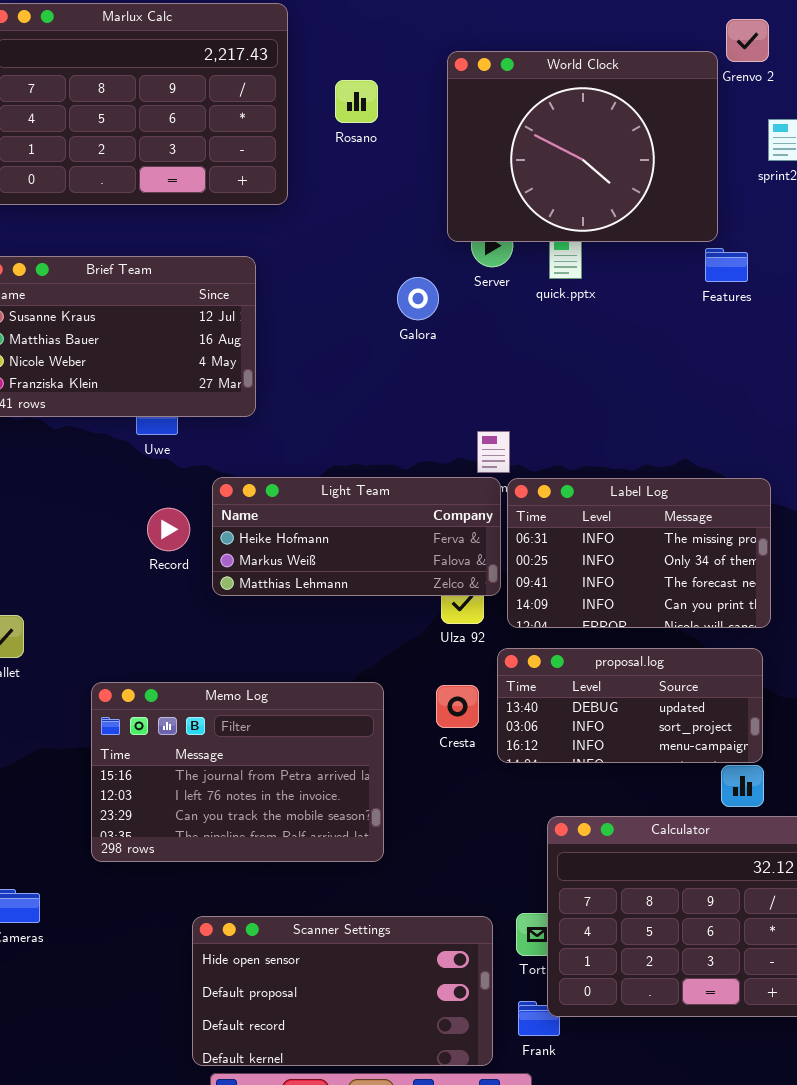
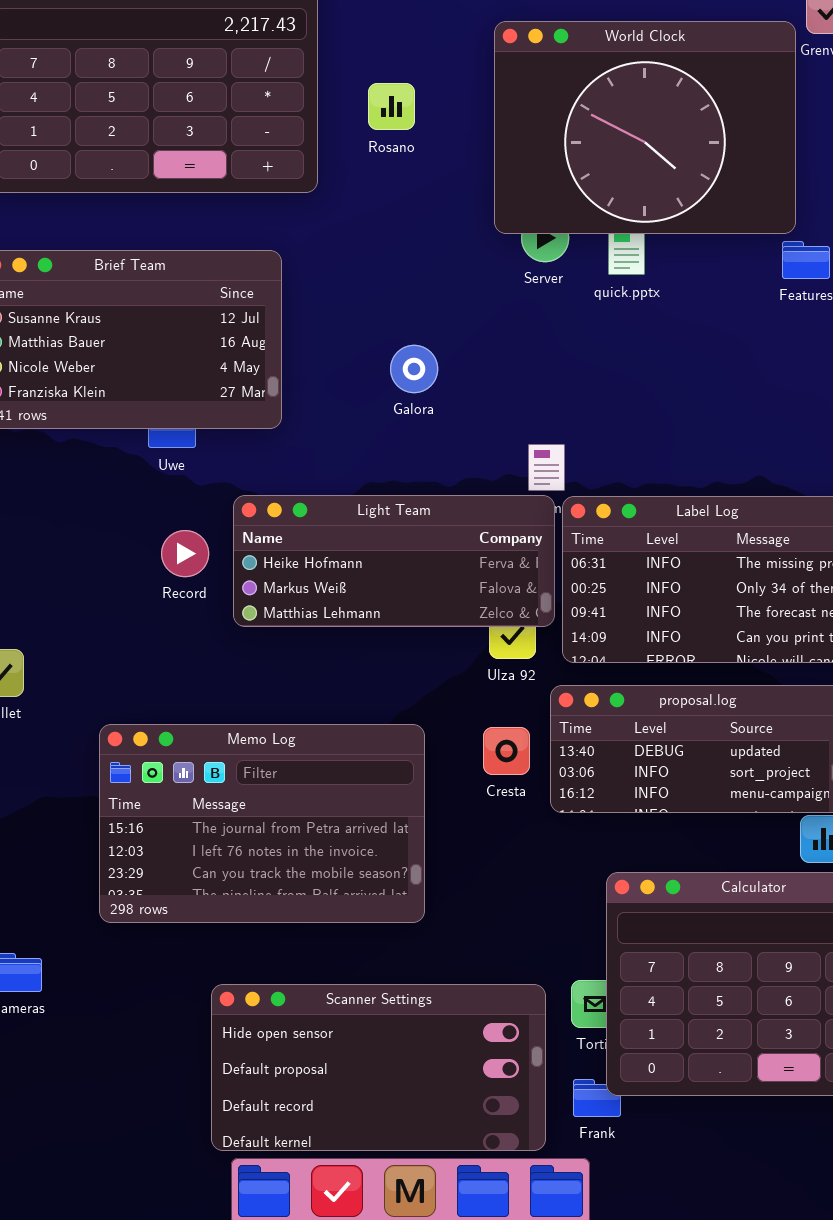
Rosano: [335,80,378,123] -> [368,83,415,130], moved
Galora: [397,277,439,320] -> [390,345,438,393], moved

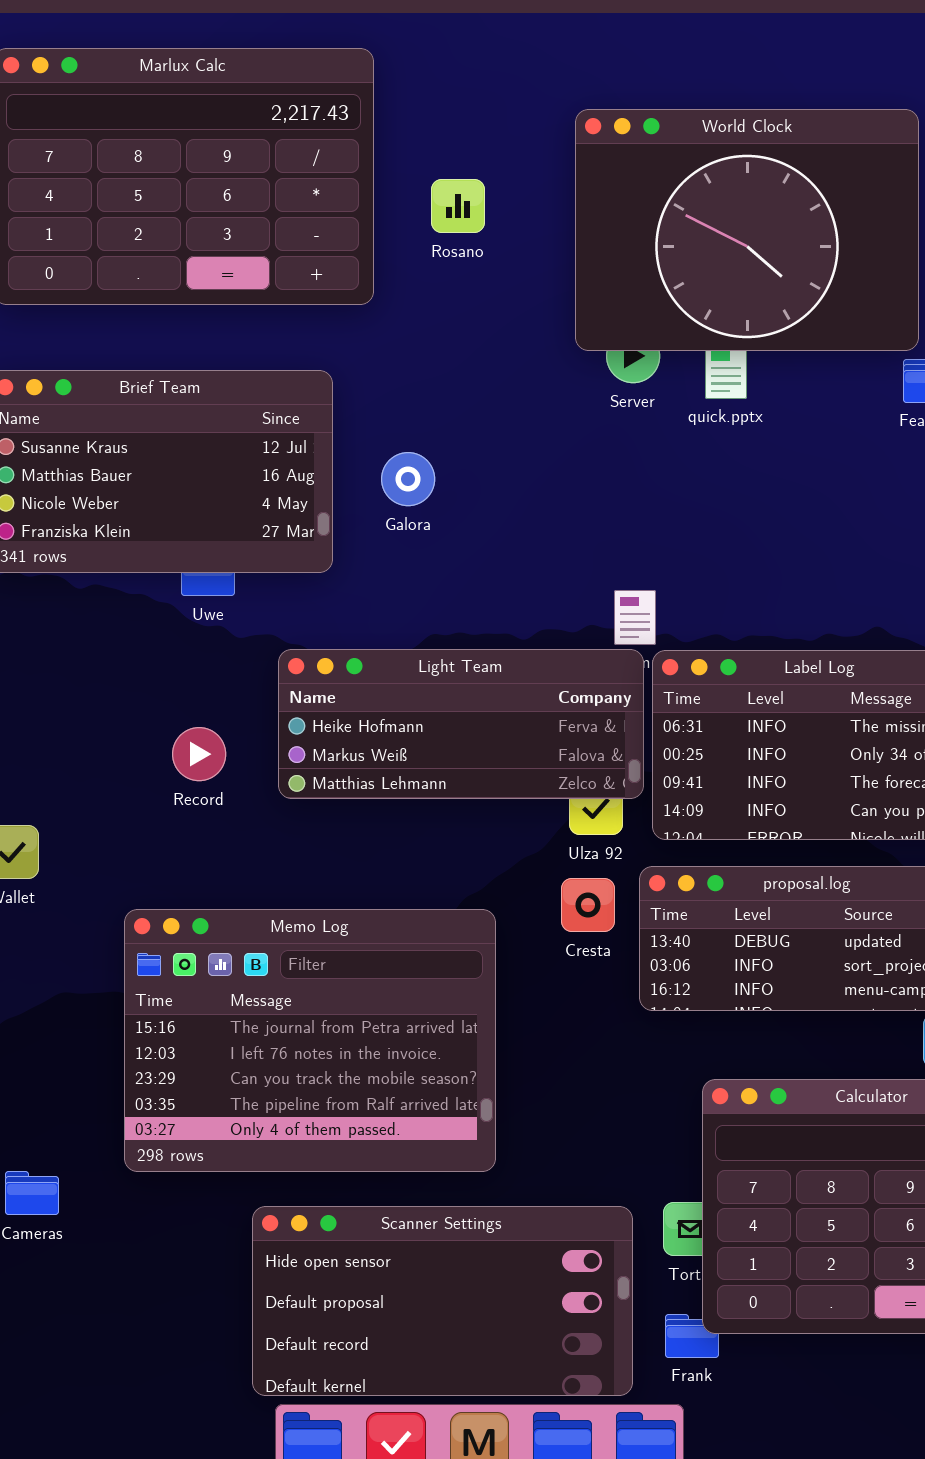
Galora: [390,345,438,393] -> [381,452,435,506], moved
Record: [161,530,209,577] -> [172,727,226,781], moved
Memo Log: [99,724,425,923] -> [124,909,496,1172], resized
Cresta: [483,727,530,775] -> [561,878,615,932], moved

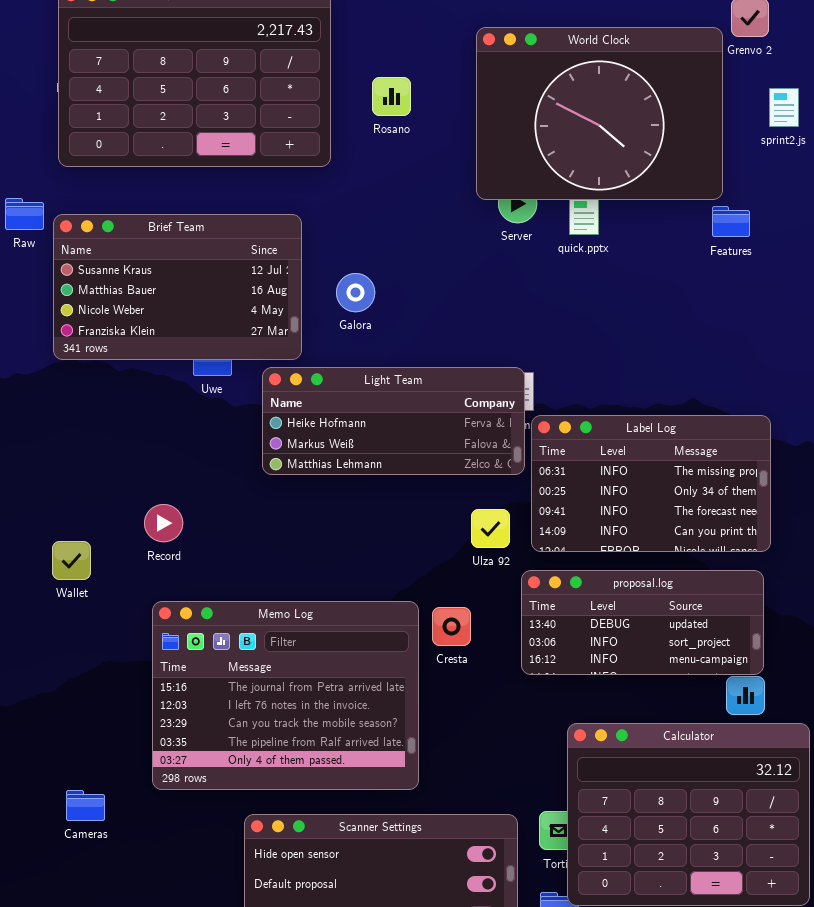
Light Team: [278,649,644,799] -> [262,367,525,475], moved
Record: [172,727,226,781] -> [144,504,183,542], moved
Cresta: [561,878,615,932] -> [432,607,471,646], moved

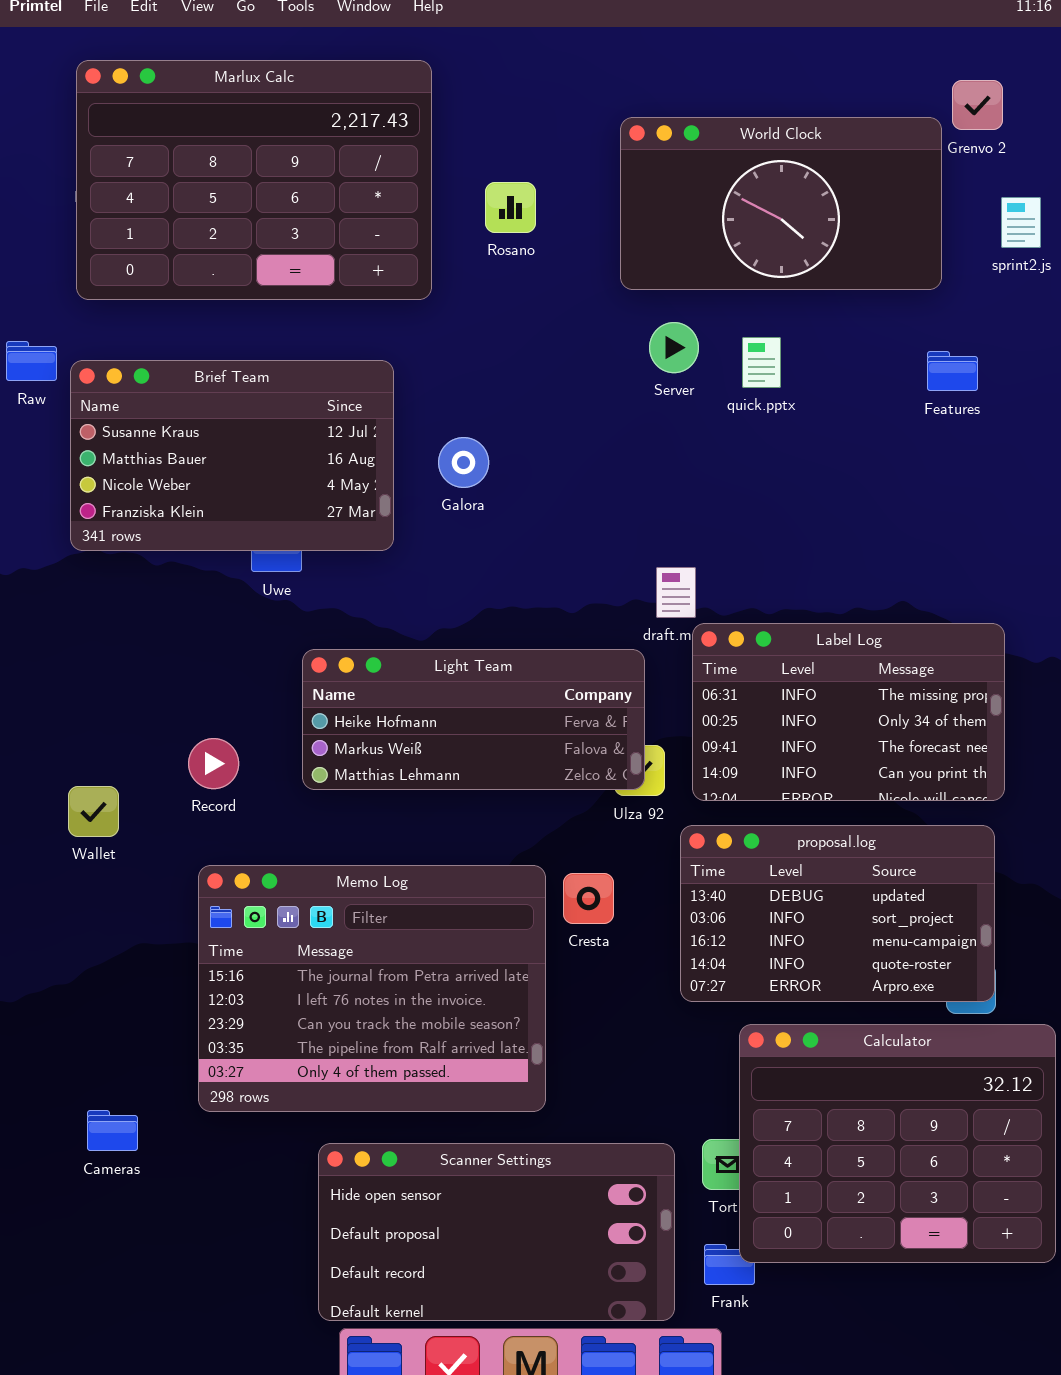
World Clock: [476,27,723,200] -> [620,117,942,290], resized
Light Team: [262,367,525,475] -> [302,649,645,790], moved
proposal.log: [521,570,764,675] -> [680,825,995,1002], resized

